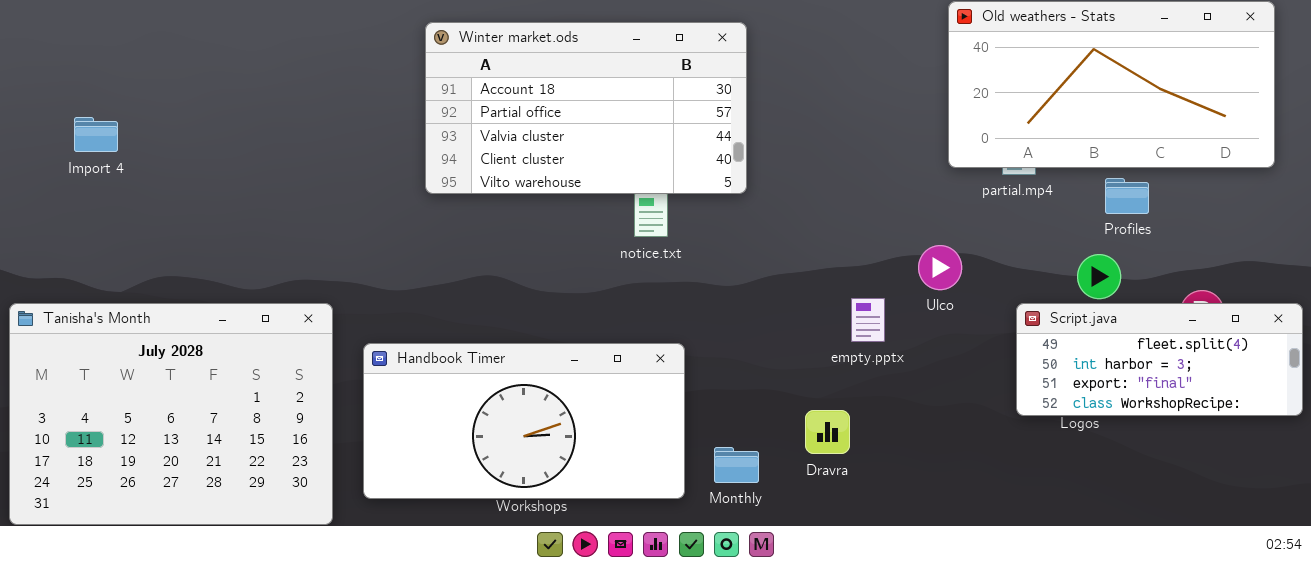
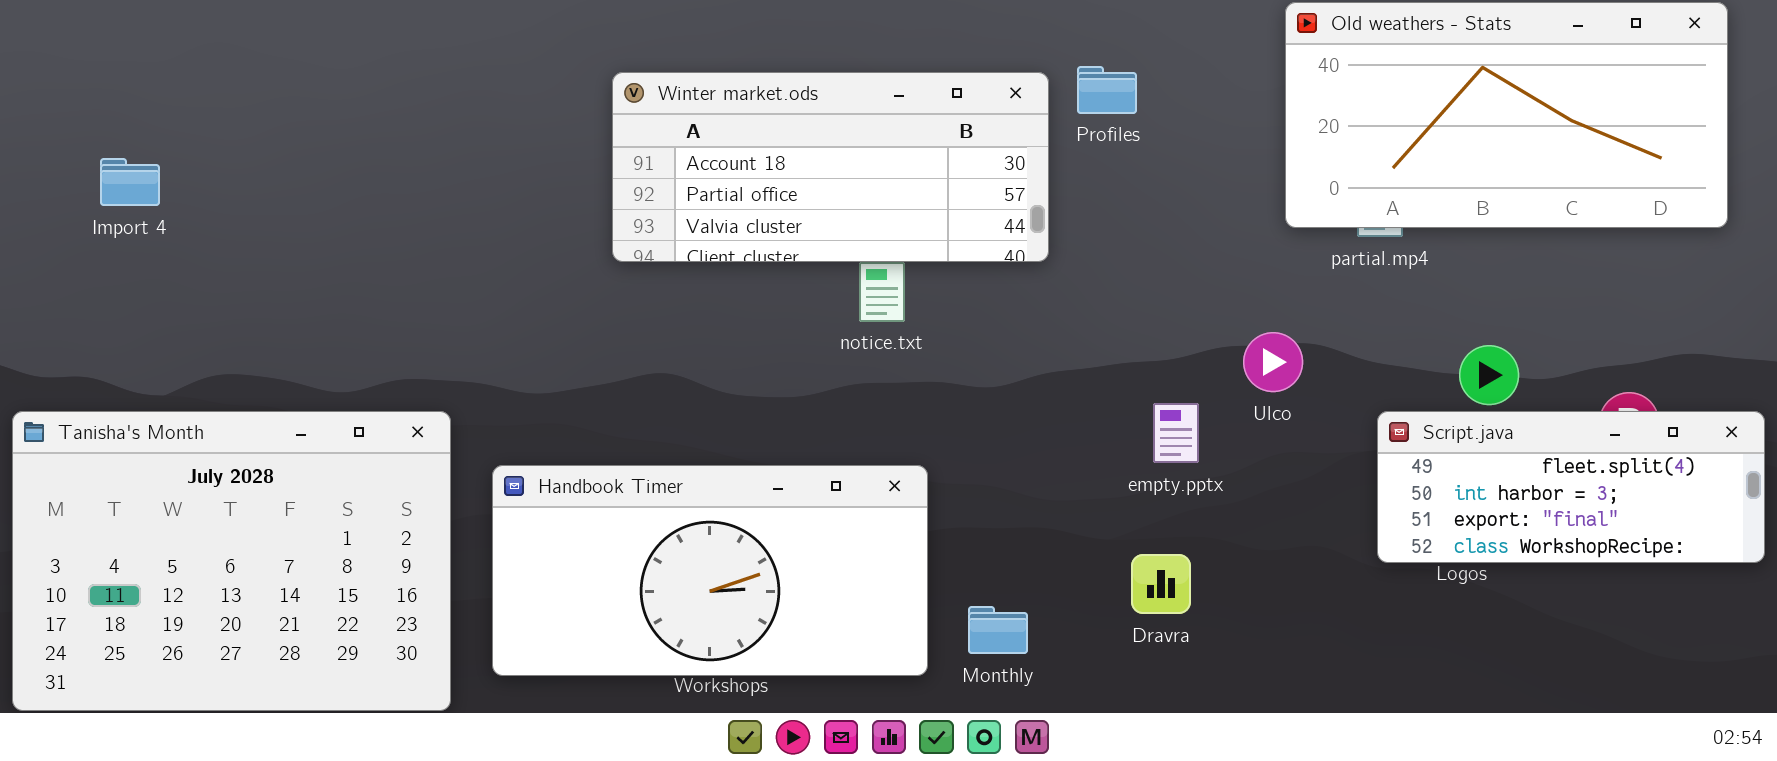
Winter market.ods: [425,22,747,194] -> [612,72,1049,262], moved, resized
Profiles: [1105,178,1149,214] -> [1077,66,1137,114], moved
Dravra: [805,410,850,454] -> [1131,554,1191,614], moved

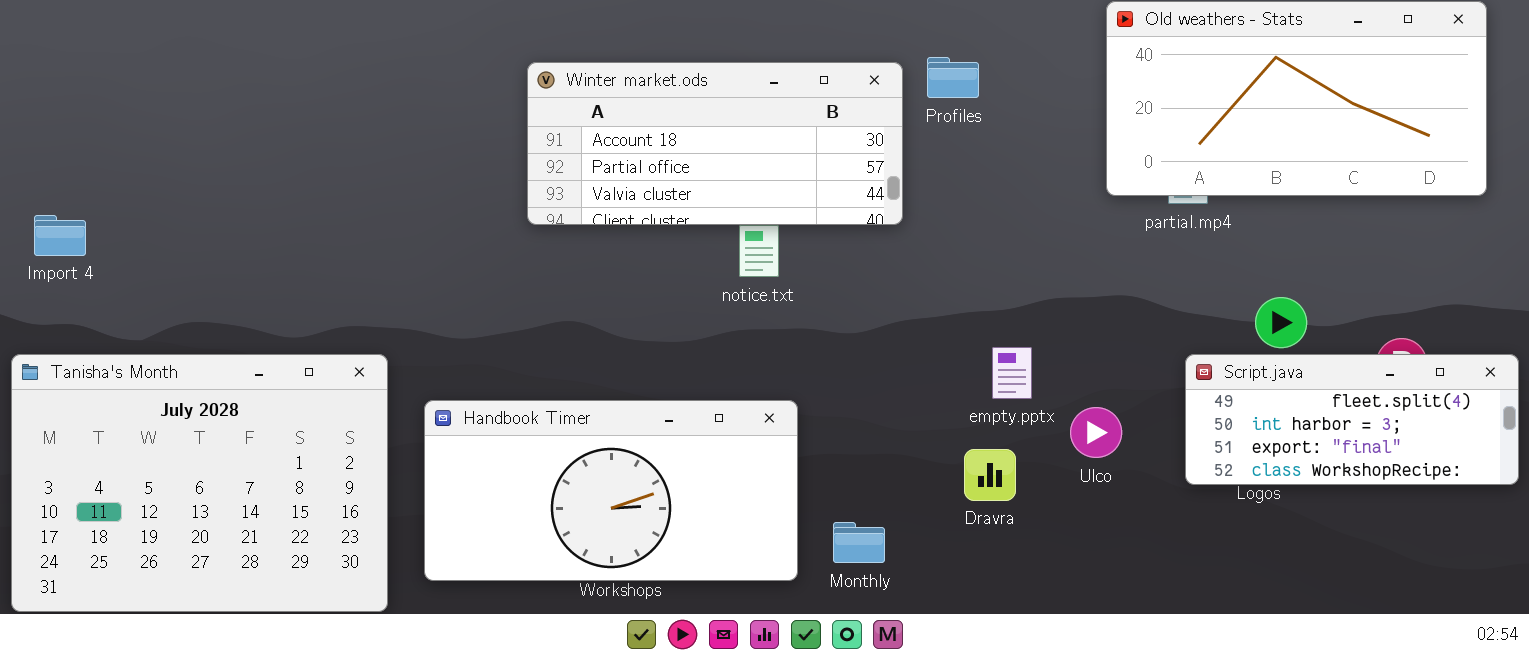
Import 4: [100,158,160,206] -> [34,215,86,256], moved
Ulco: [1243,332,1303,392] -> [1070,407,1122,458], moved
Dravra: [1131,554,1191,614] -> [964,449,1016,501], moved

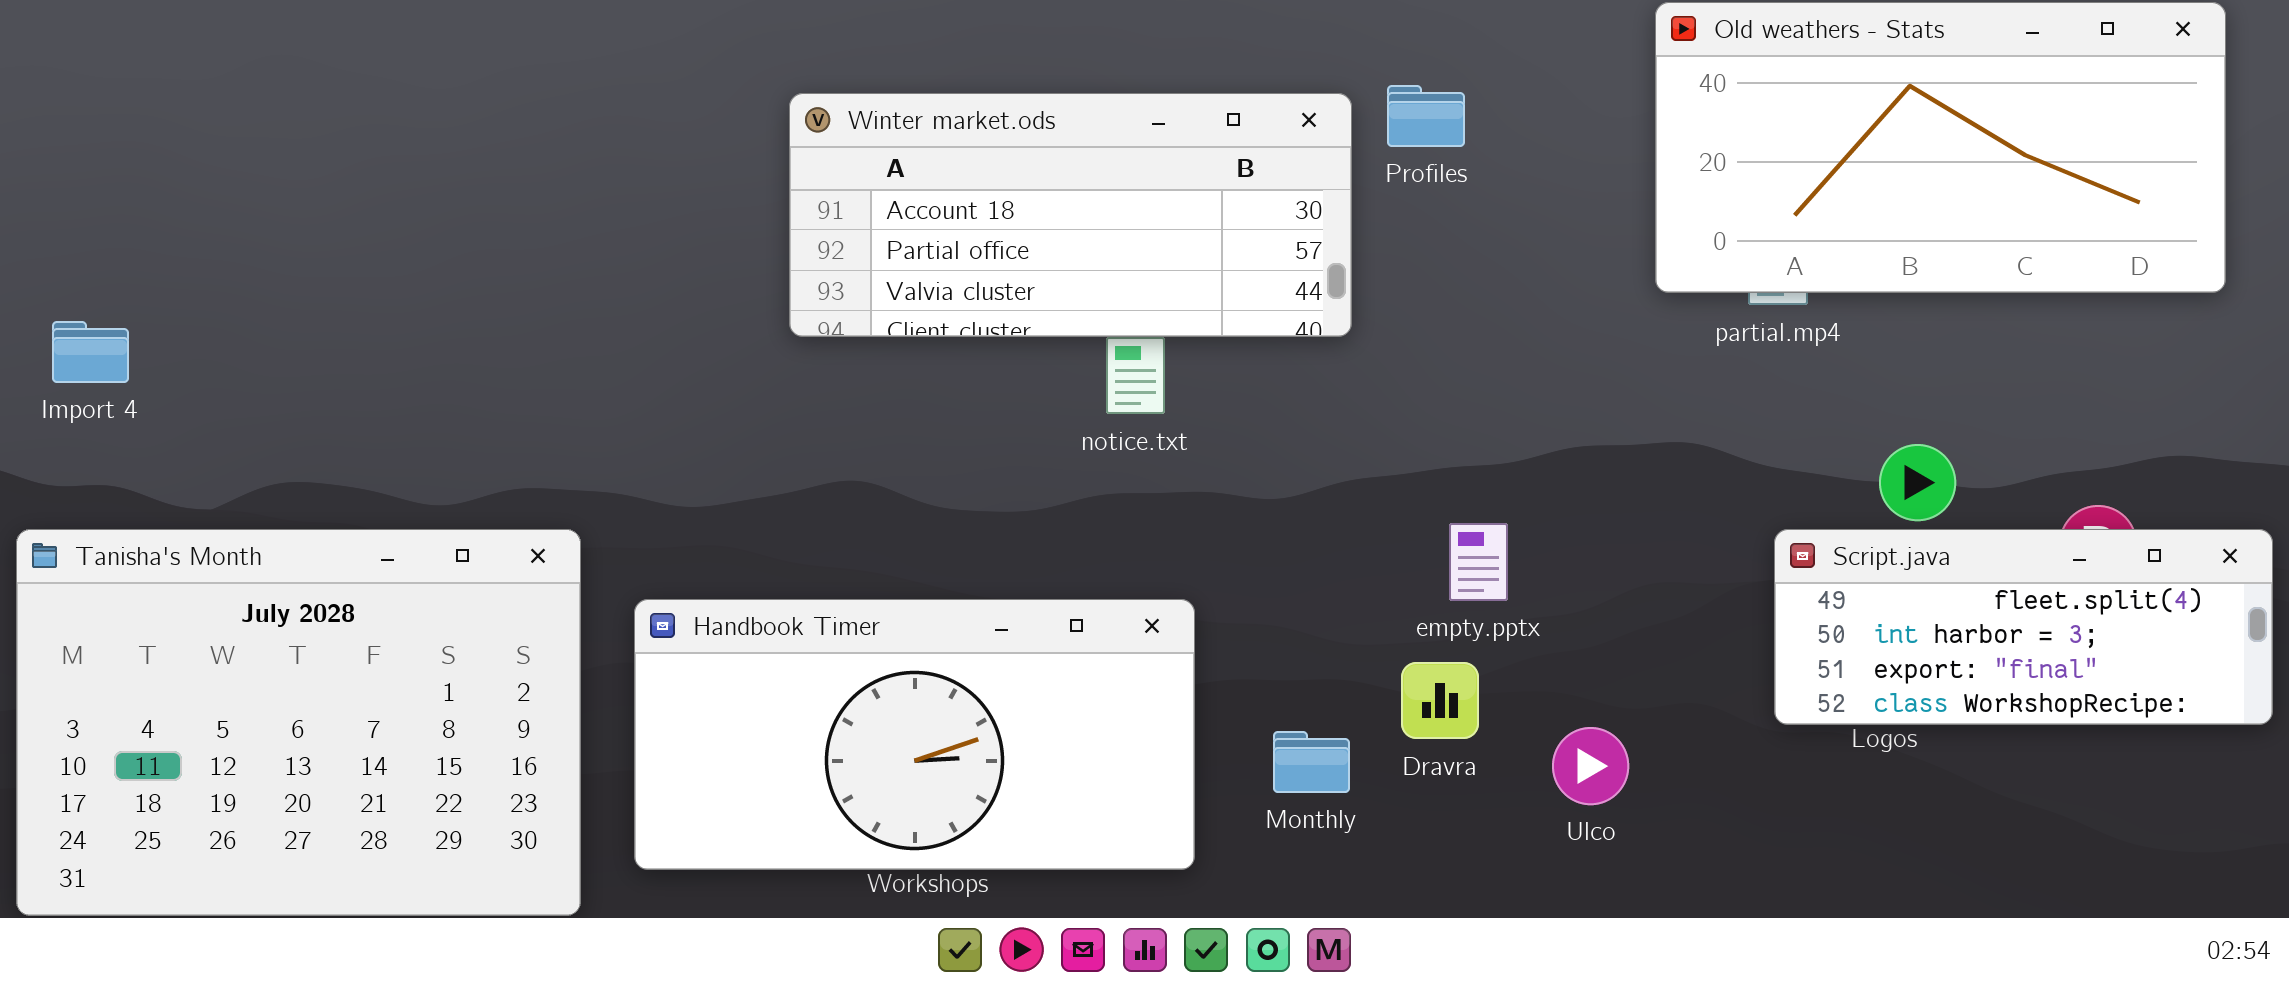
empty.pptx: [992,347,1032,399] -> [1449,523,1508,601], moved
Ulco: [1070,407,1122,458] -> [1552,727,1629,805], moved
Dravra: [964,449,1016,501] -> [1401,662,1479,739], moved
Monthly: [833,522,885,563] -> [1273,731,1350,793], moved

